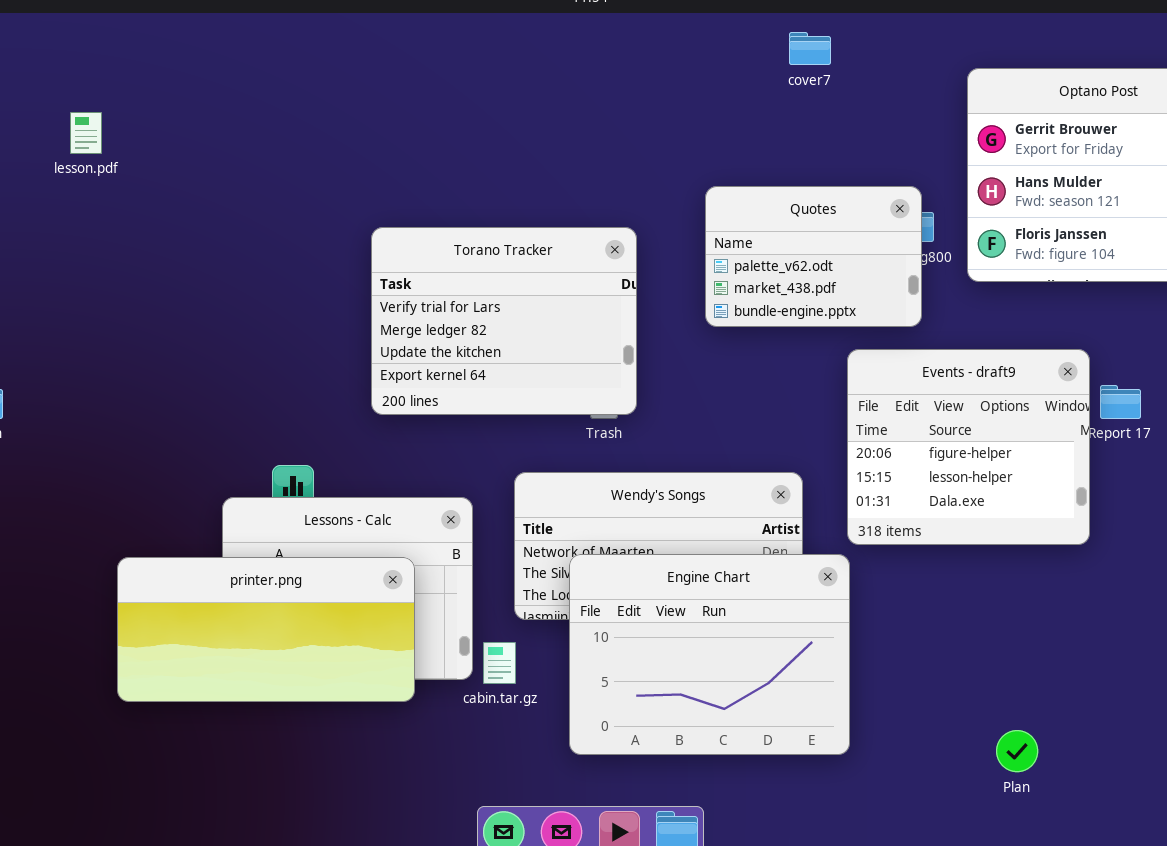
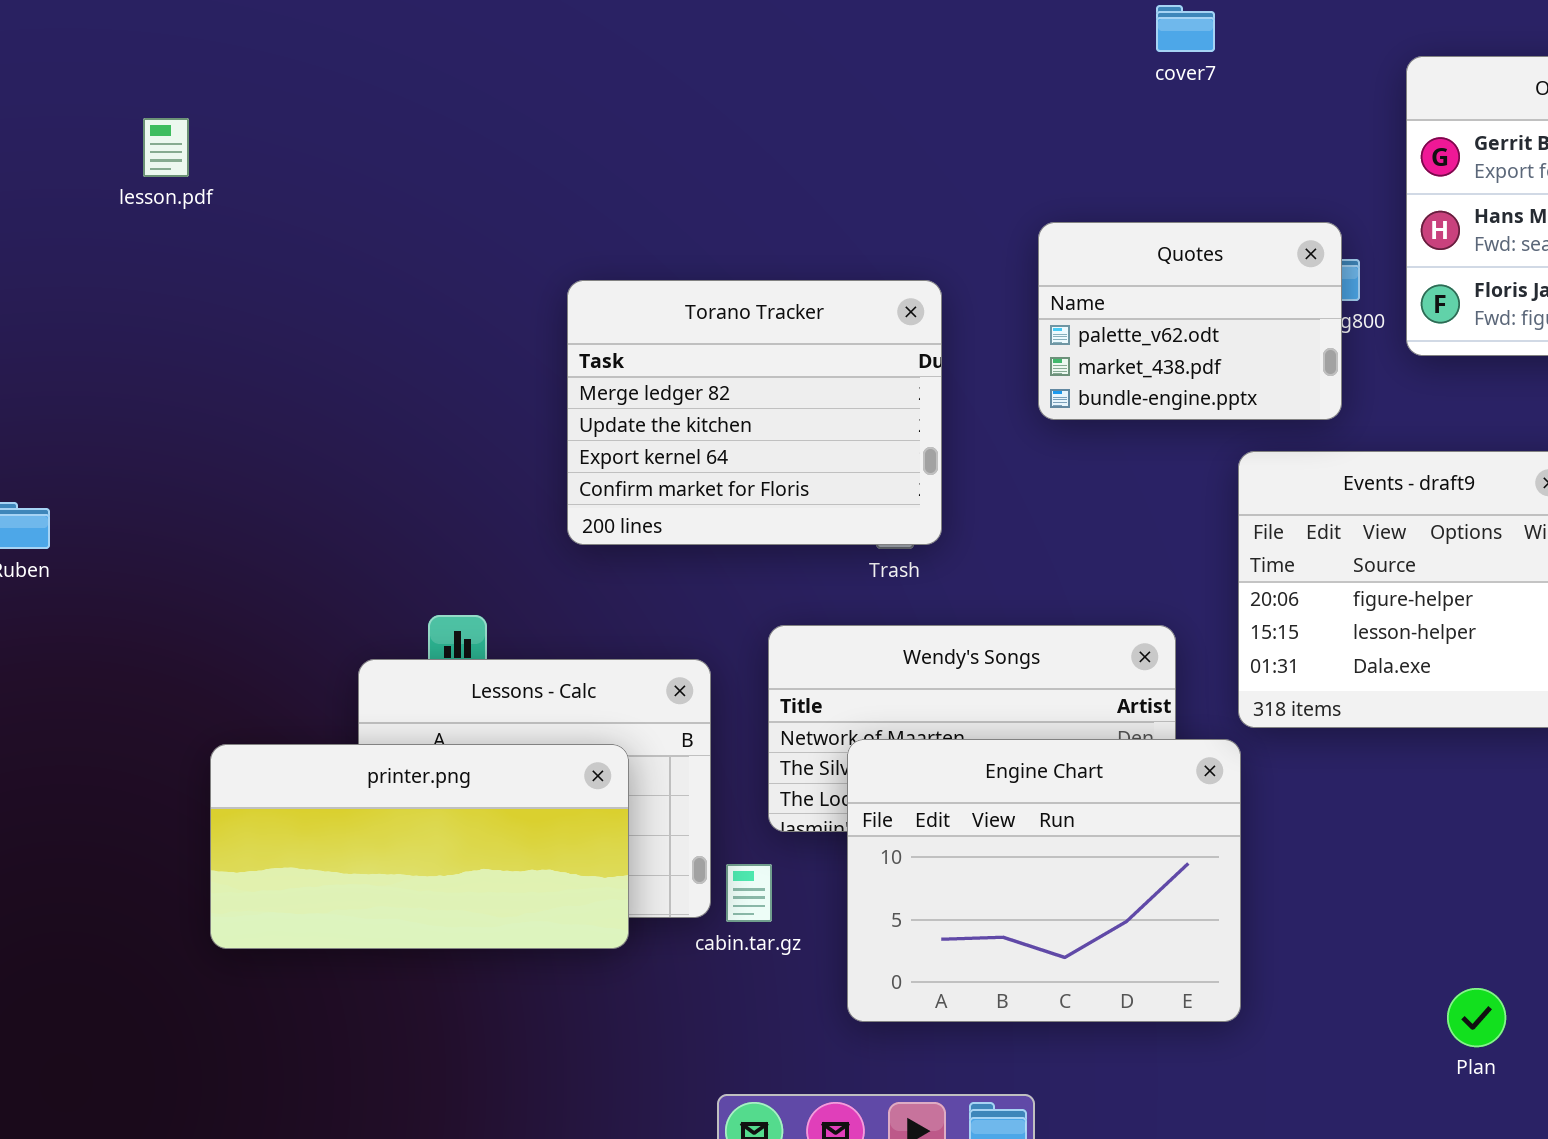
Torano Tracker: [371,227,637,415] -> [567,280,942,545], scrolled down 1 row

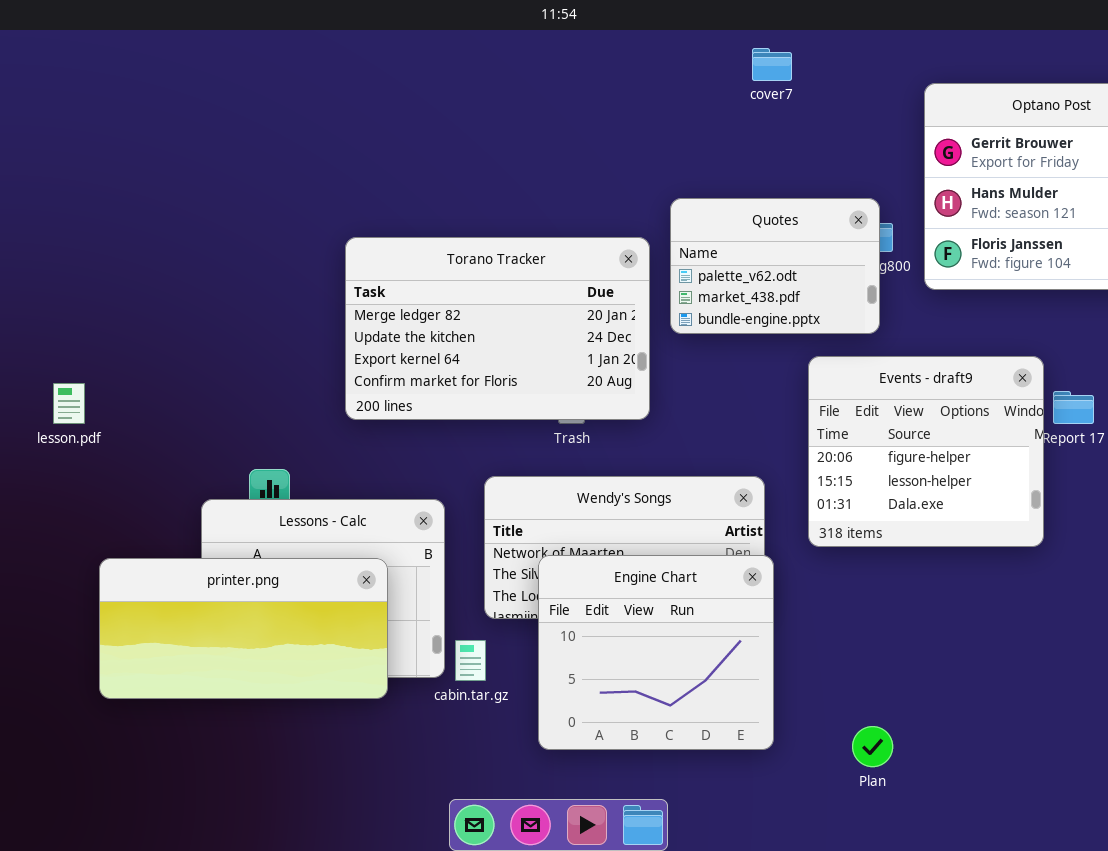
lesson.pdf: [143,118,189,177] -> [53,383,85,424], moved
Torano Tracker: [567,280,942,545] -> [345,237,650,420], resized
Engine Chart: [847,739,1241,1022] -> [538,555,774,750], resized
Plan: [1447,988,1506,1047] -> [852,726,893,767], moved

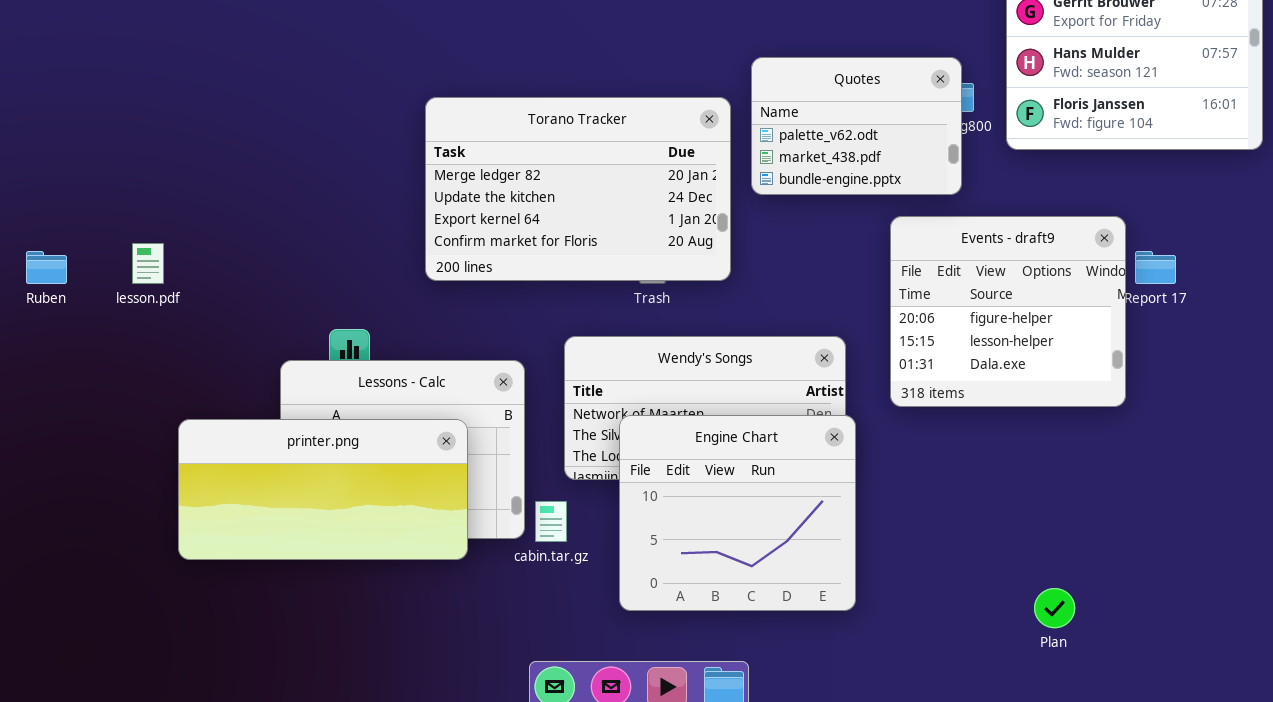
Plan: [852,726,893,767] -> [1034,588,1075,628], moved

